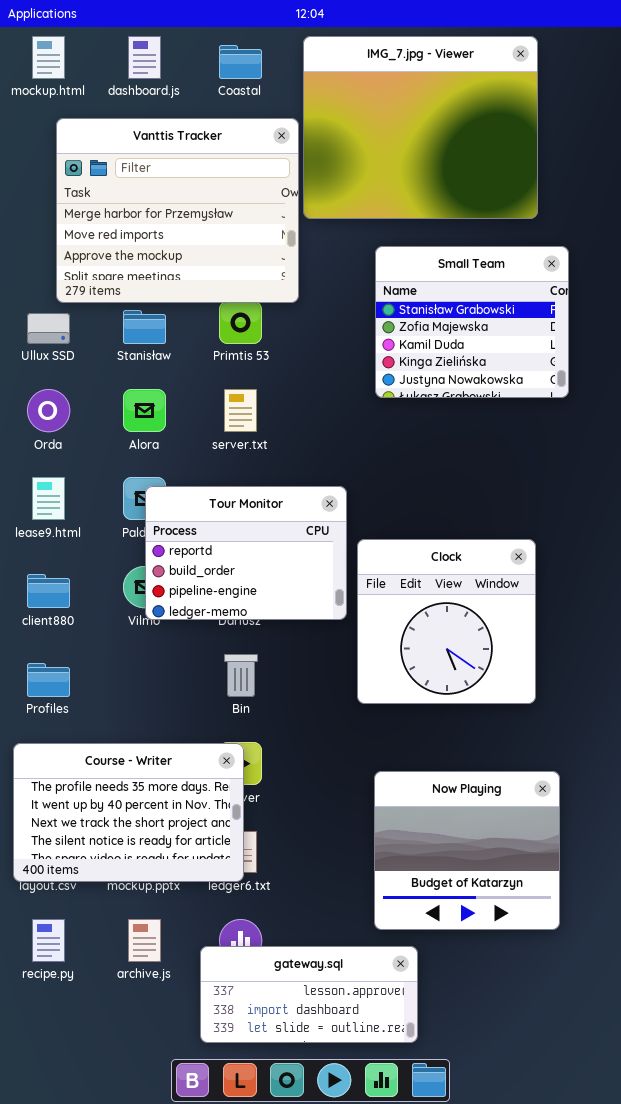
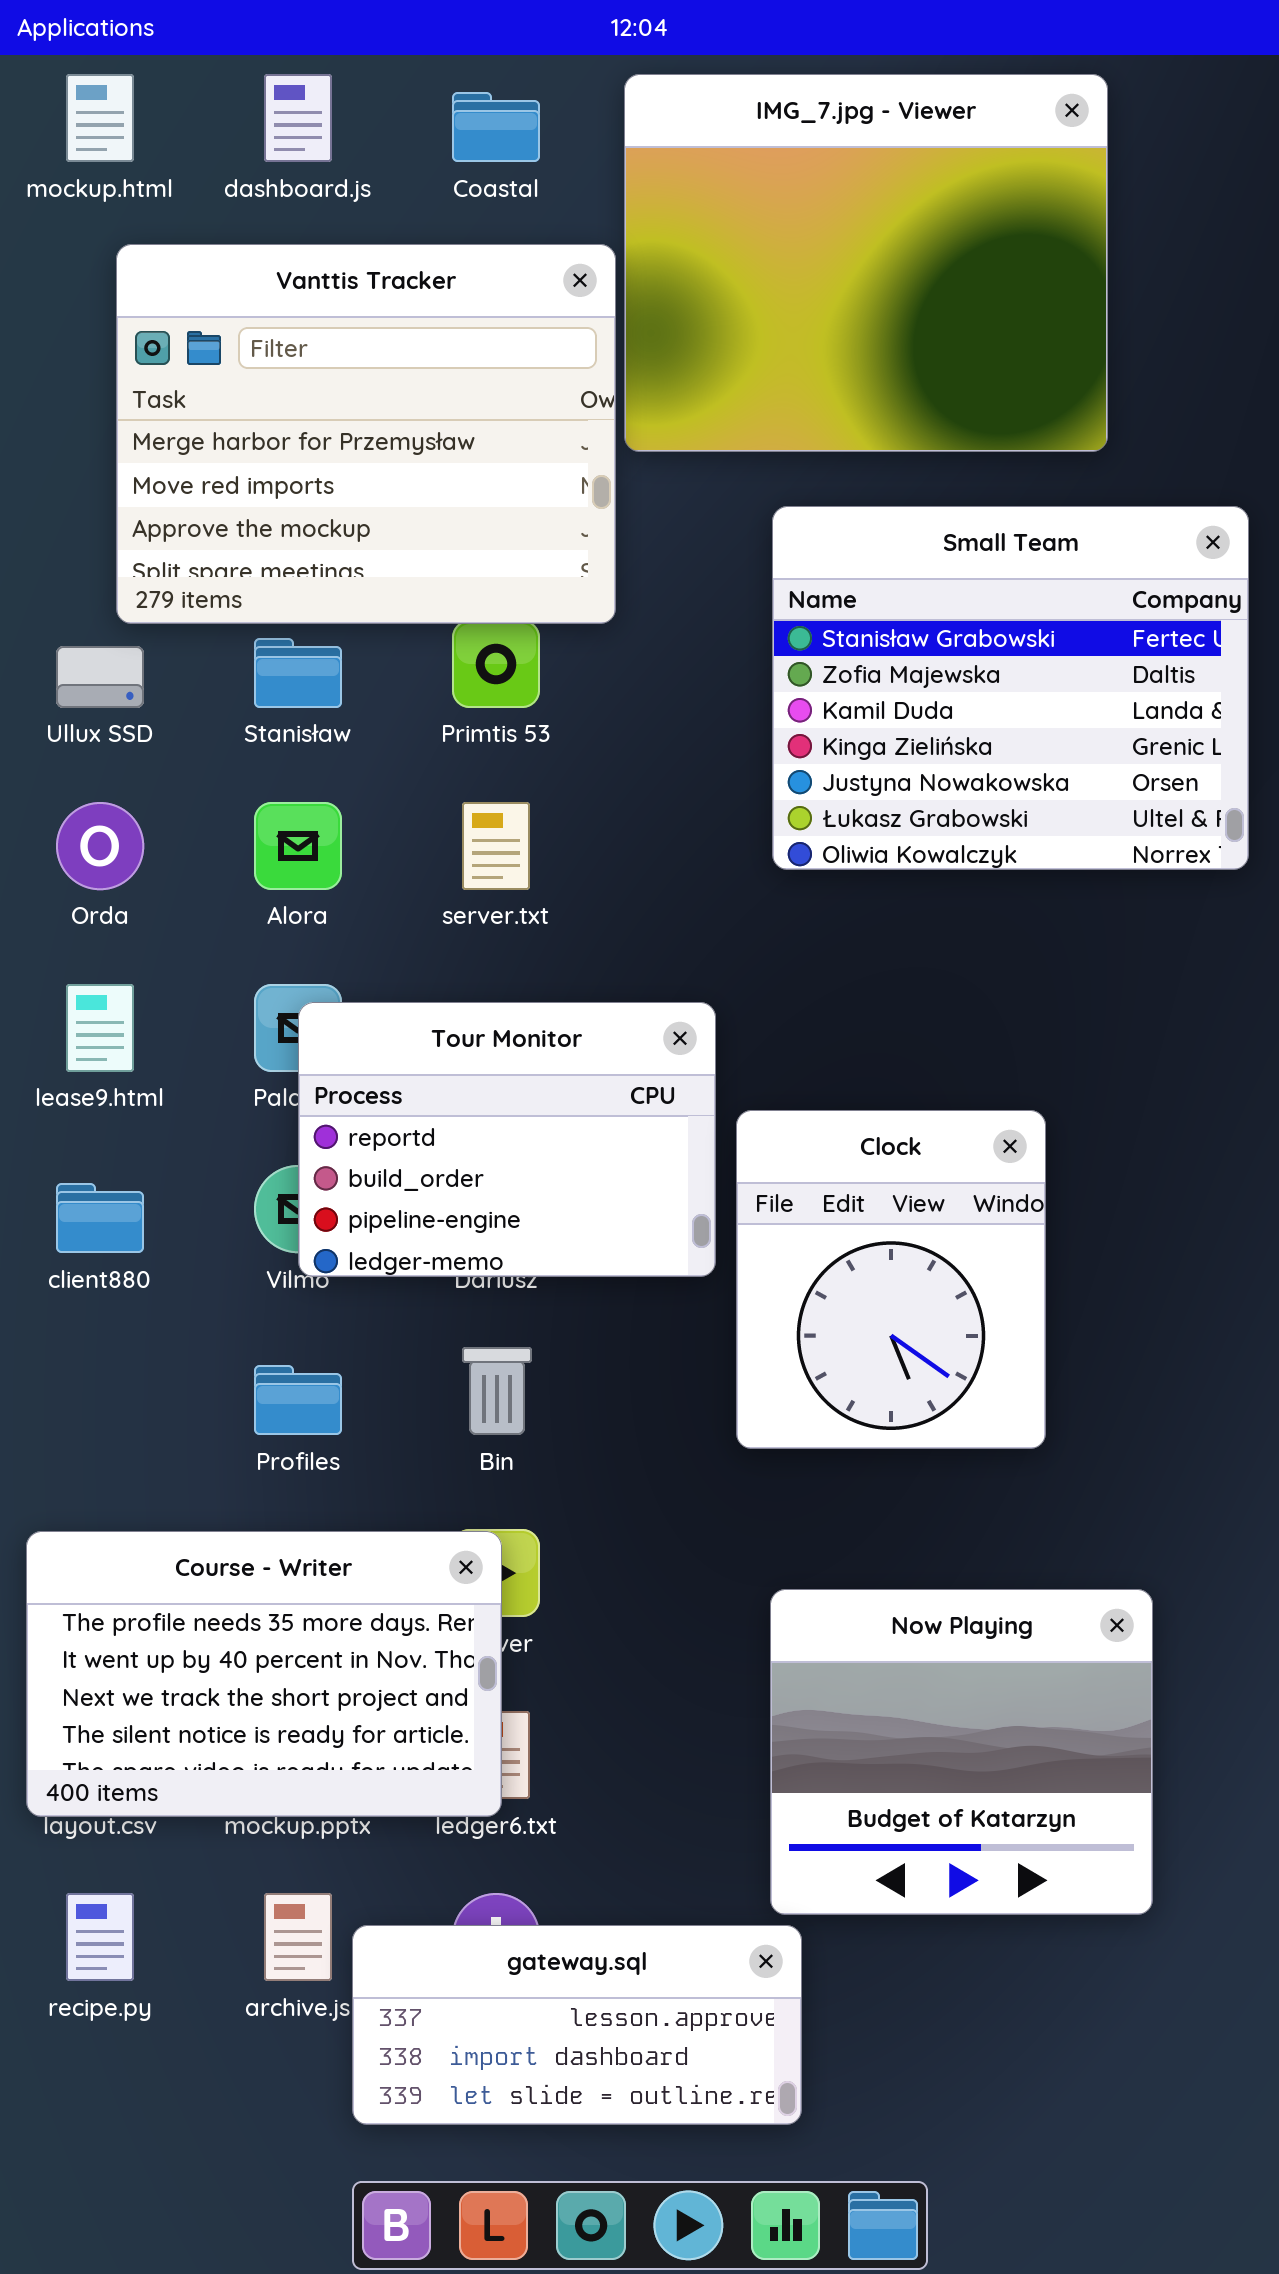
Small Team: [375,246,569,398] -> [772,506,1249,870], resized
Clock: [357,539,536,704] -> [736,1110,1046,1449], resized
Profiles: [27,663,70,697] -> [254,1365,342,1435], moved
gateway.sql: [200,946,418,1043] -> [352,1925,802,2125], moved

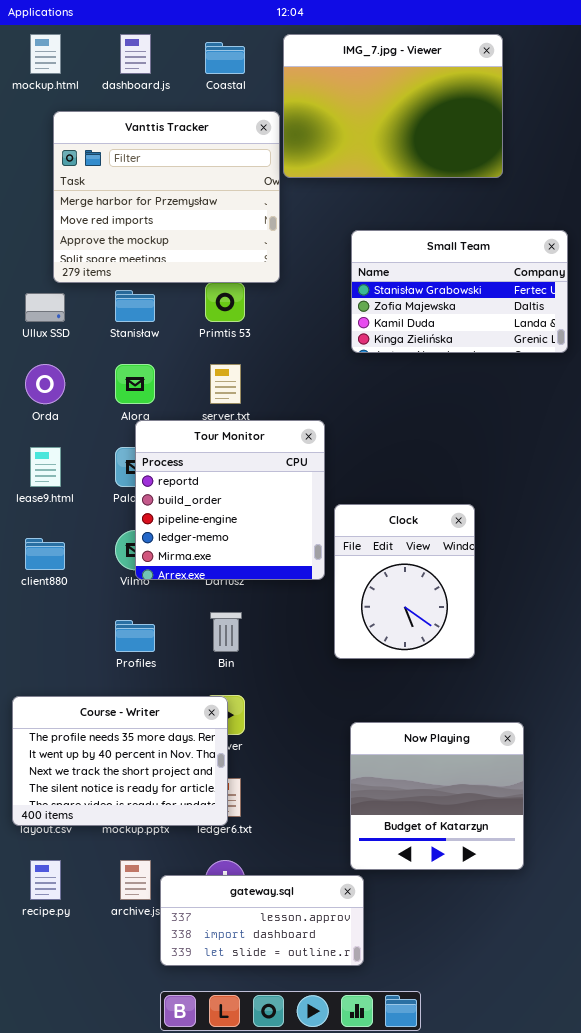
IMG_7.jpg - Viewer: [624,74,1108,452] -> [283,34,503,178], resized
Small Team: [772,506,1249,870] -> [351,230,568,353], resized
Tour Monitor: [298,1002,716,1277] -> [135,420,325,580], resized

